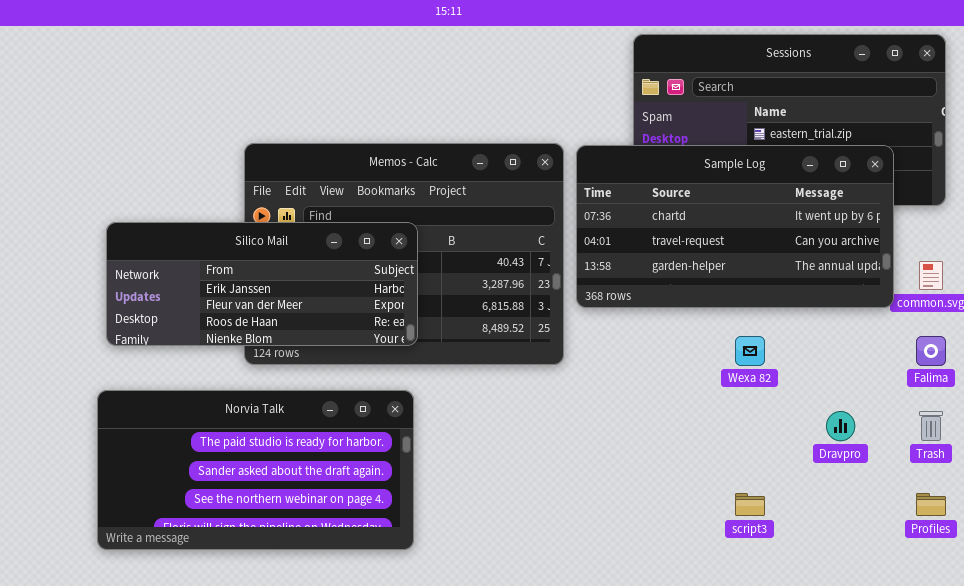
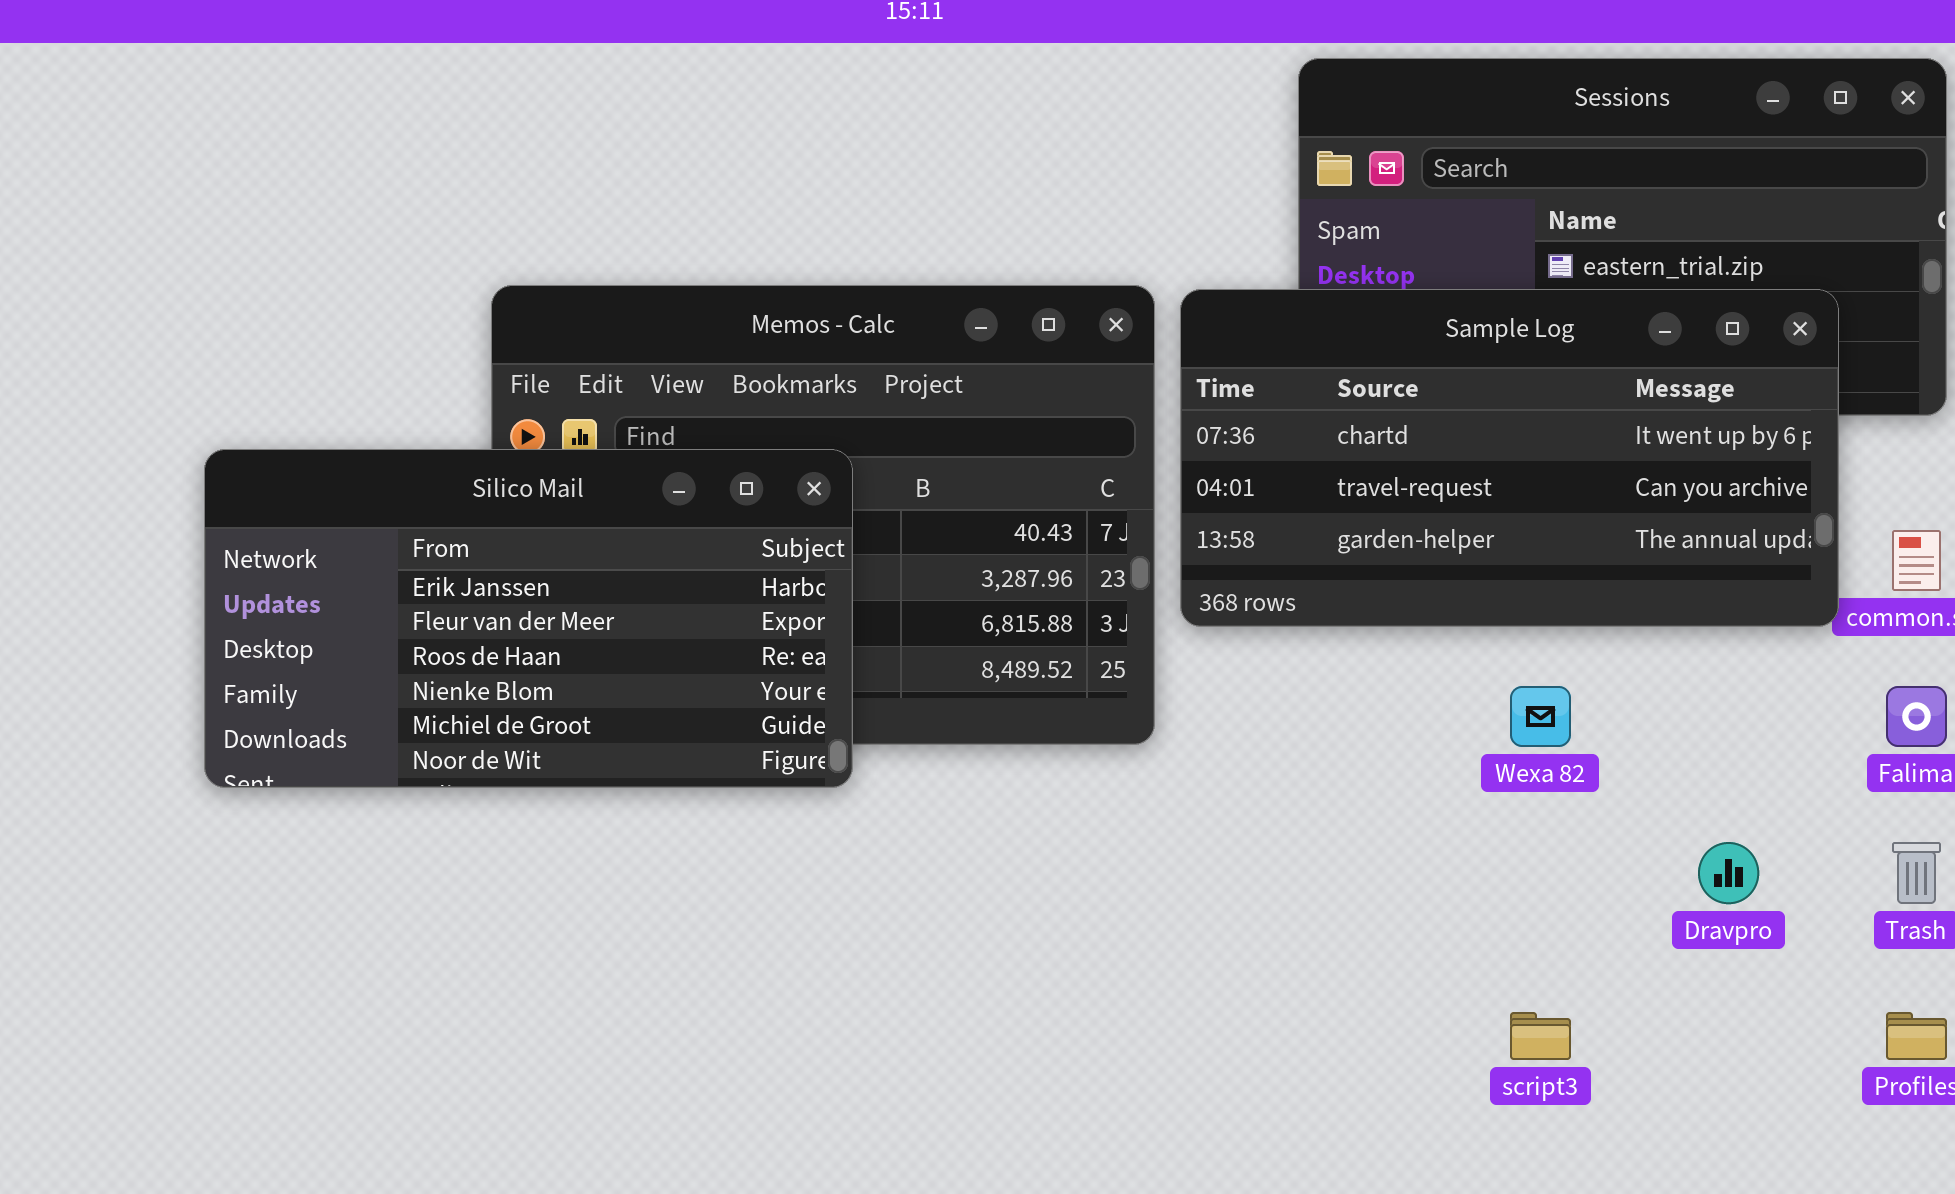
Silico Mail: [106,222,418,346] -> [204,449,853,788], resized
Norvia Talk: [97,390,414,550] -> none, closed

